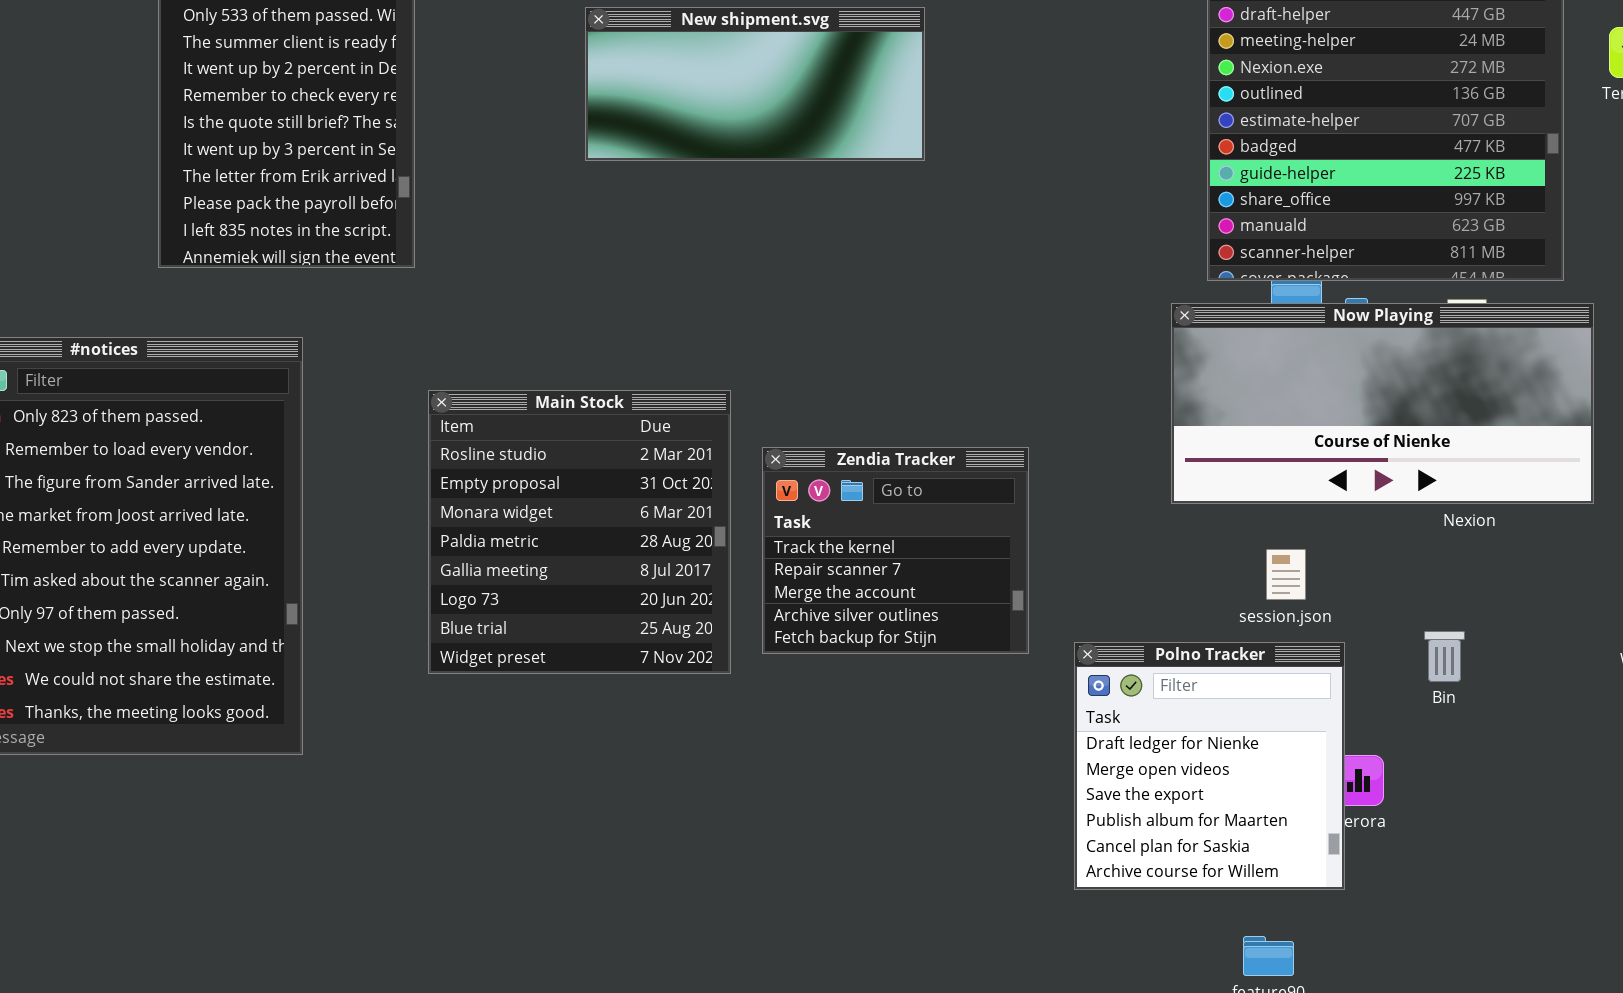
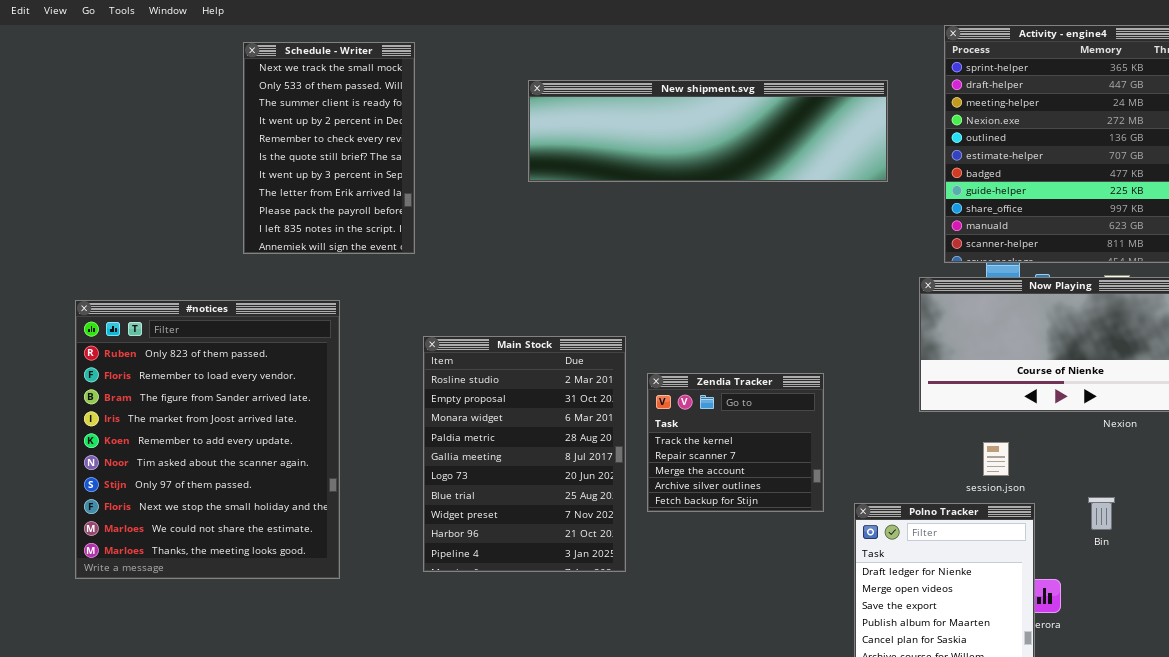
New shipment.svg: [585,7,925,161] -> [528,80,888,182], resized
Main Stock: [428,390,731,674] -> [423,336,626,572], resized

